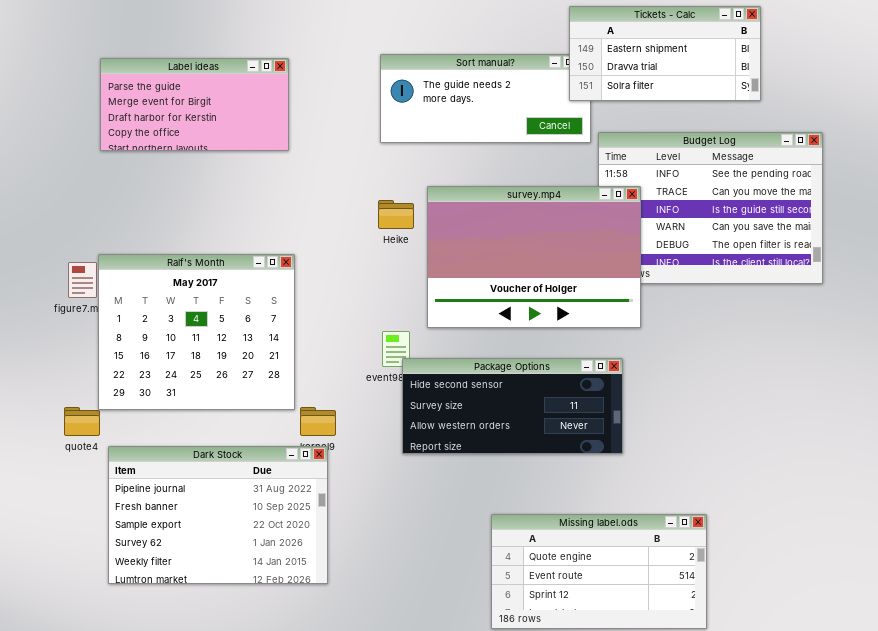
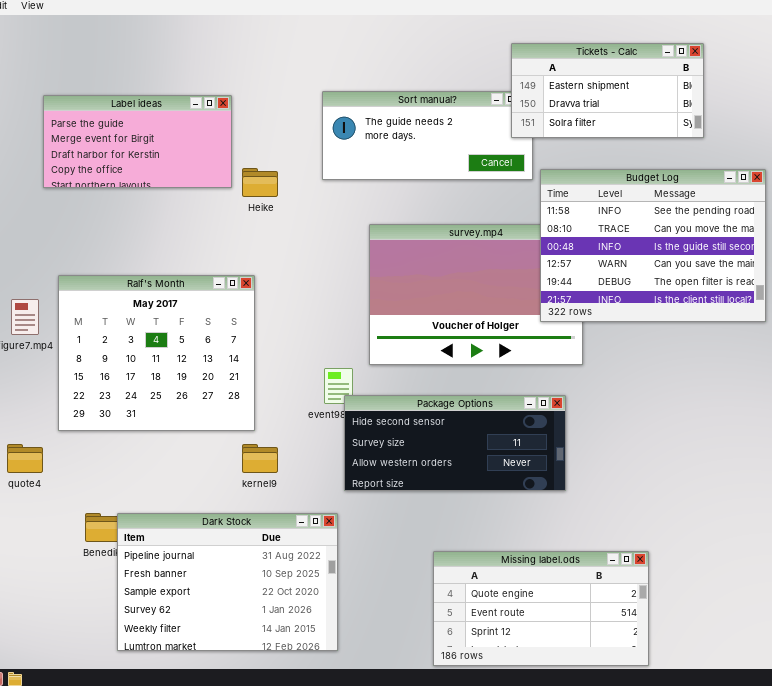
Budget Log: [598,132,823,284] -> [540,169,766,322], raised
Heike: [378,200,414,229] -> [242,168,278,197], moved
Ralf's Month: [98,254,295,410] -> [58,275,255,431], moved
Dark Stock: [108,446,328,584] -> [117,513,338,651], moved

